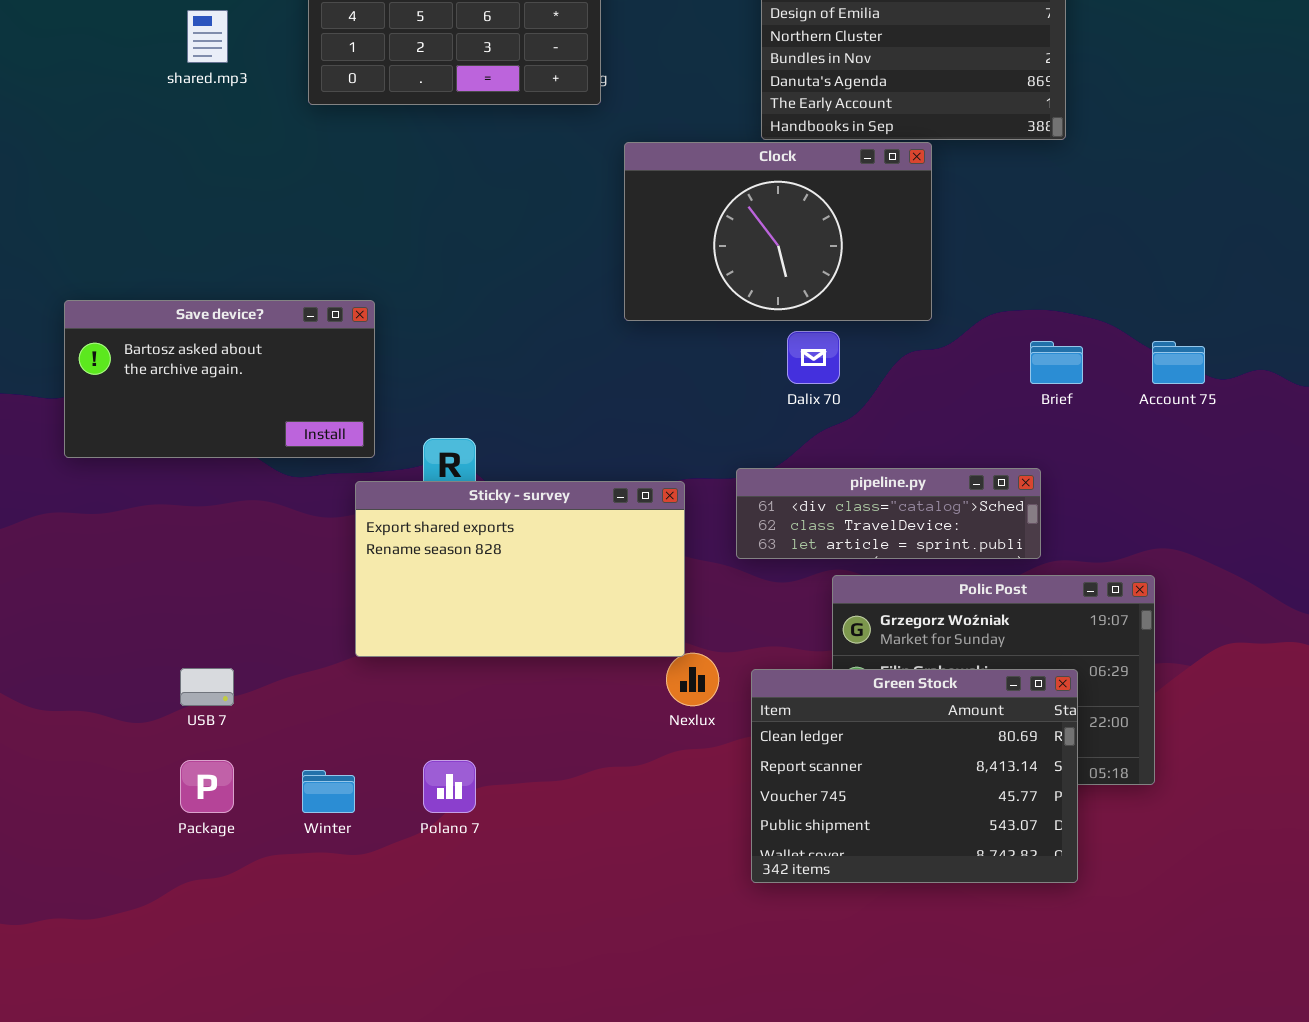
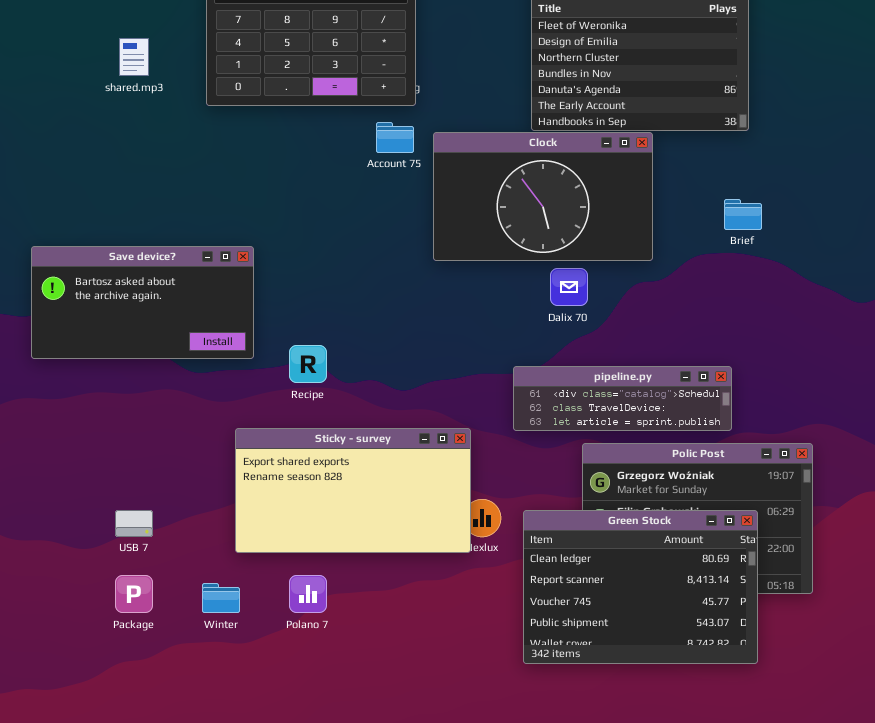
Brief: [1030,341,1083,384] -> [724,199,762,230], moved
Account 75: [1152,341,1205,384] -> [376,122,414,153], moved
Sticky - survey: [355,481,685,657] -> [235,428,471,553], moved

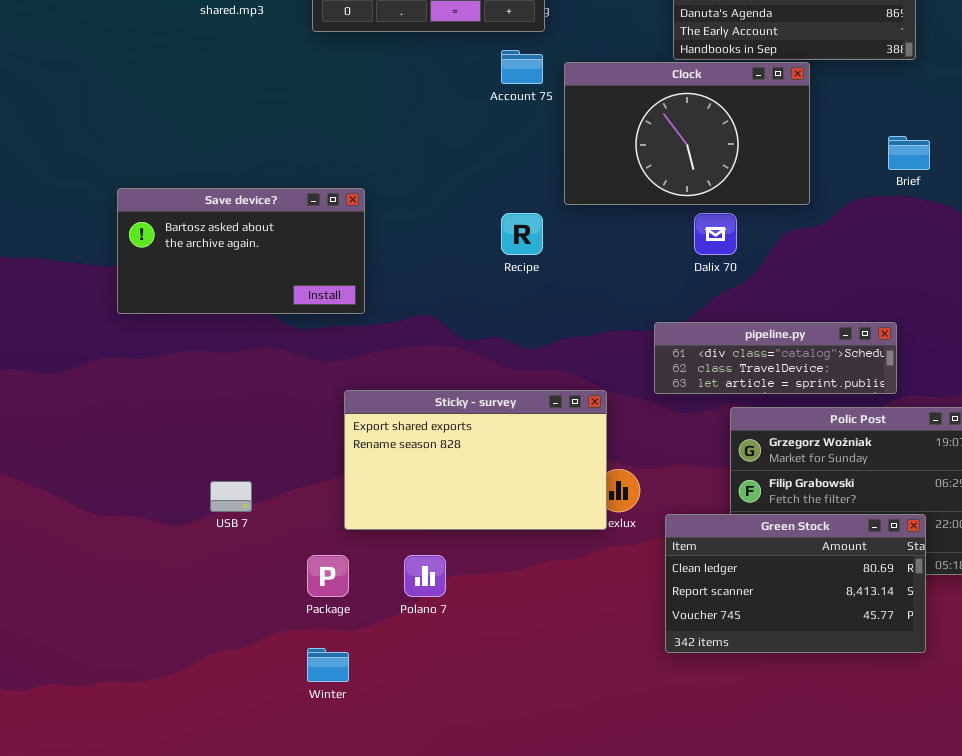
Recipe: [289,345,327,383] -> [501,213,543,255], moved
Green Stock: [523,510,758,664] -> [665,514,926,653], resized
Package: [115,575,153,613] -> [307,555,349,597], moved
Winter: [202,583,240,613] -> [307,648,349,682], moved

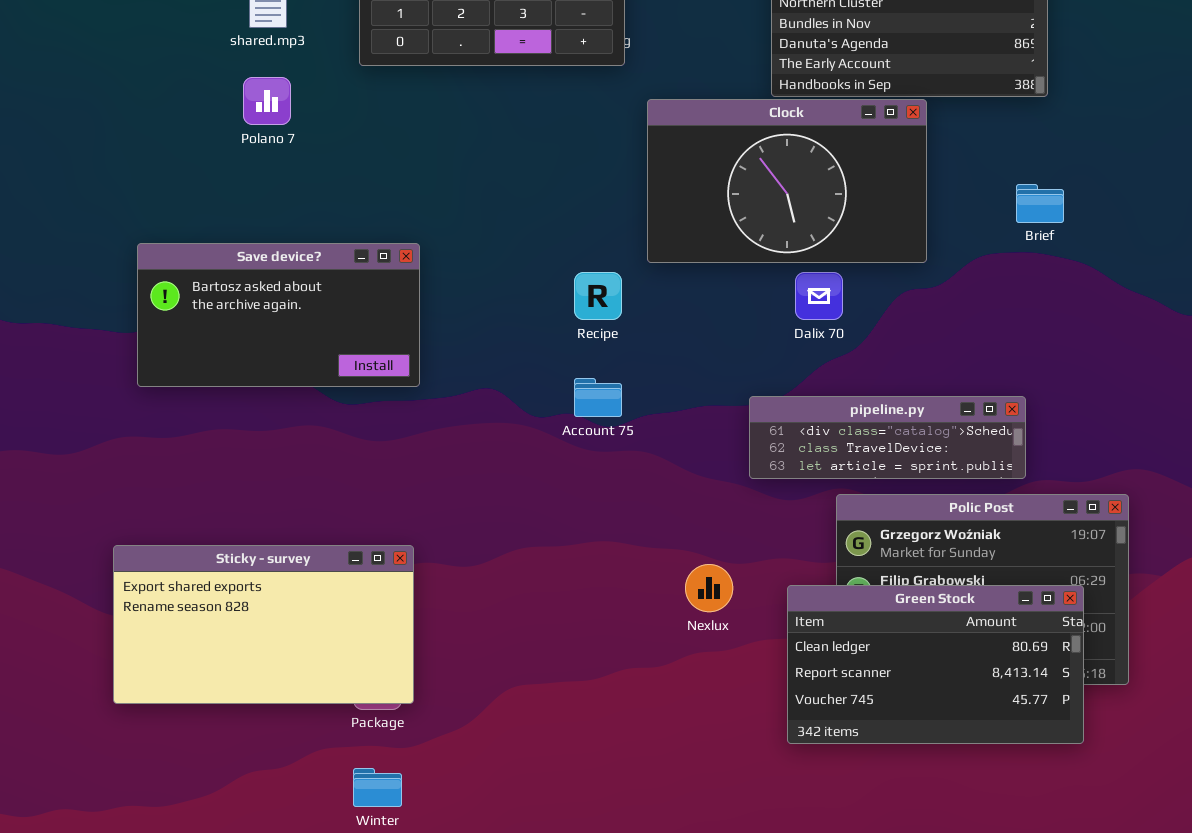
Account 75: [501,50,543,84] -> [574,378,622,417], moved
Sticky - survey: [344,390,607,530] -> [113,545,414,704], moved
Green Stock: [665,514,926,653] -> [787,585,1084,744], moved
Polano 7: [404,555,446,597] -> [243,77,291,125], moved

